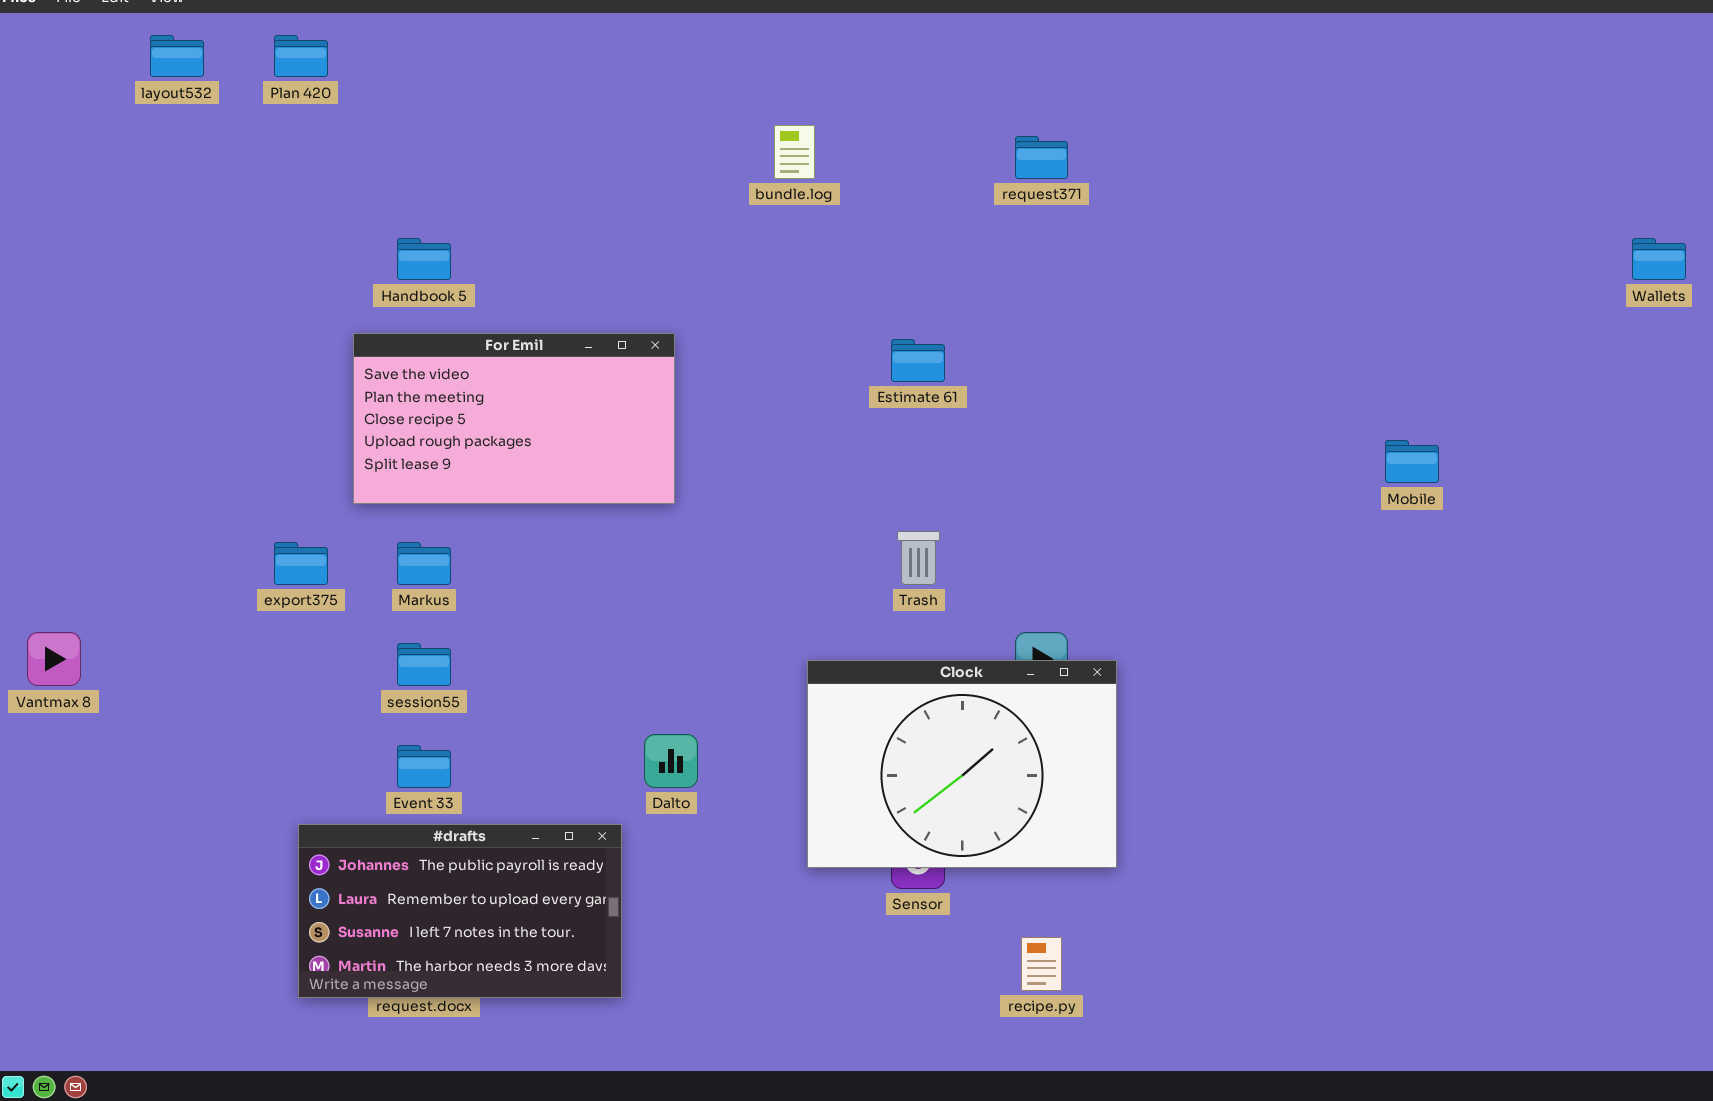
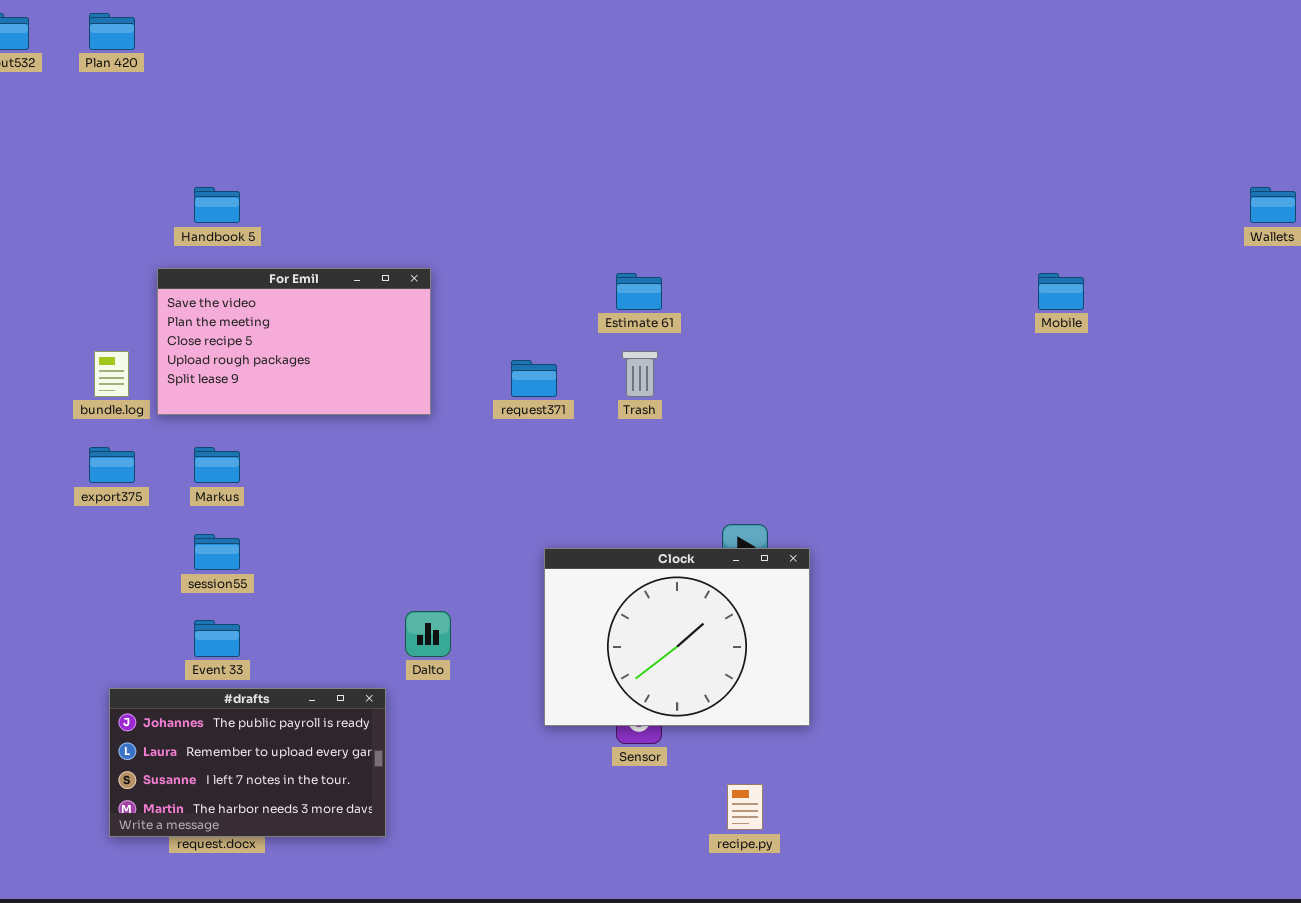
bundle.log: [774,125,815,179] -> [94,351,129,397], moved
request371: [1015,136,1068,179] -> [511,360,557,397], moved
Mobile: [1385,440,1439,483] -> [1038,273,1084,310], moved
Trash: [897,531,940,585] -> [622,351,658,397], moved

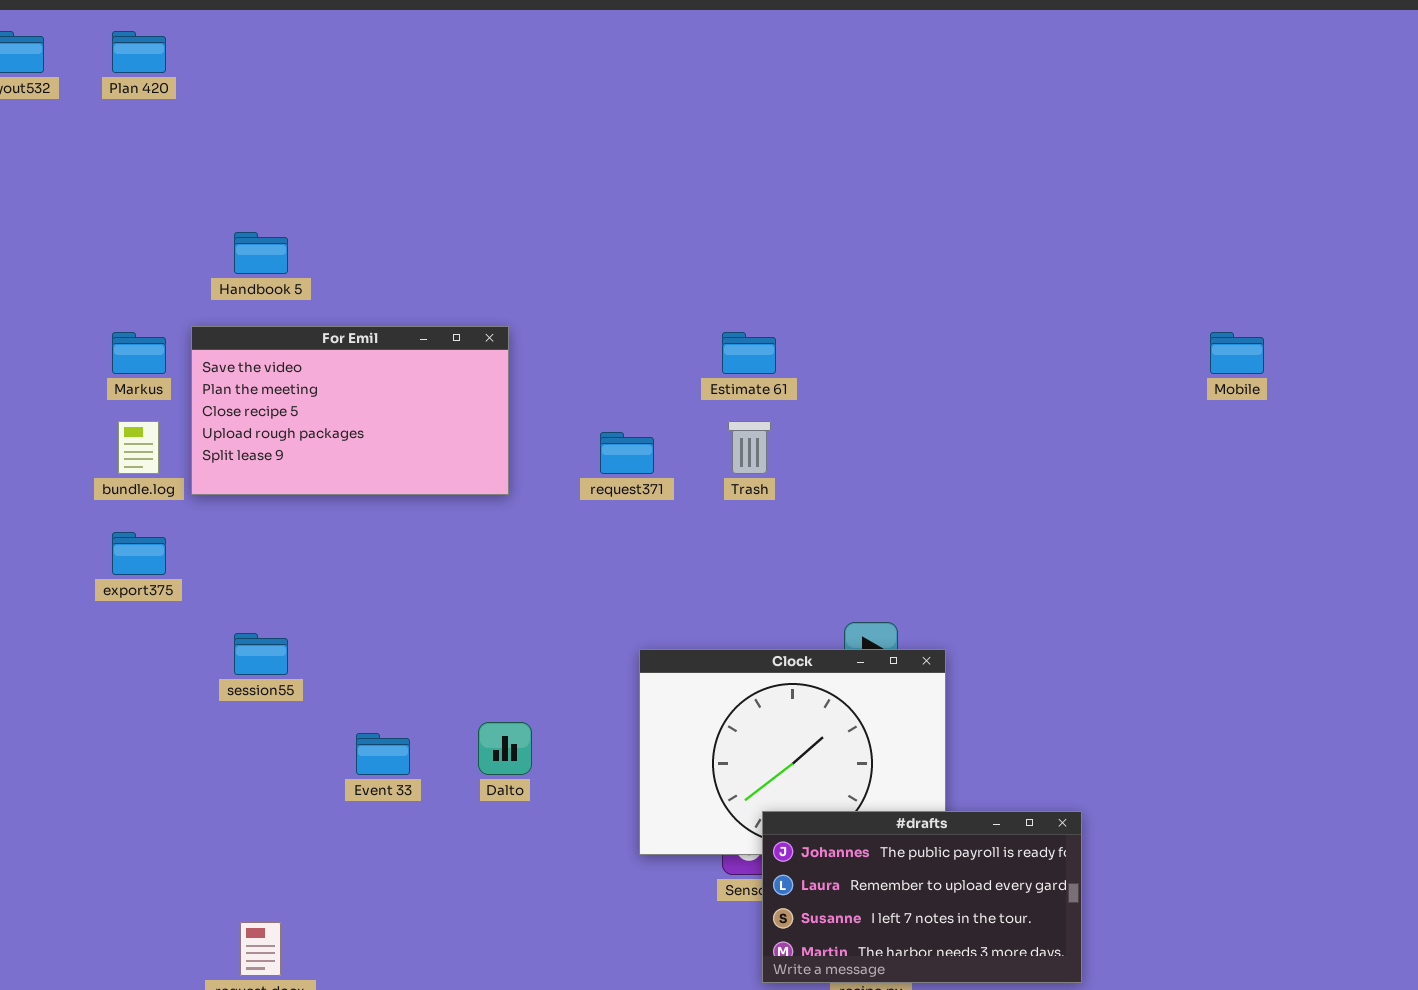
Markus: [194,447,240,483] -> [112,332,166,374], moved
Event 33: [194,620,240,657] -> [356,733,410,775], moved
#drafts: [109,688,386,837] -> [762,811,1082,983], moved

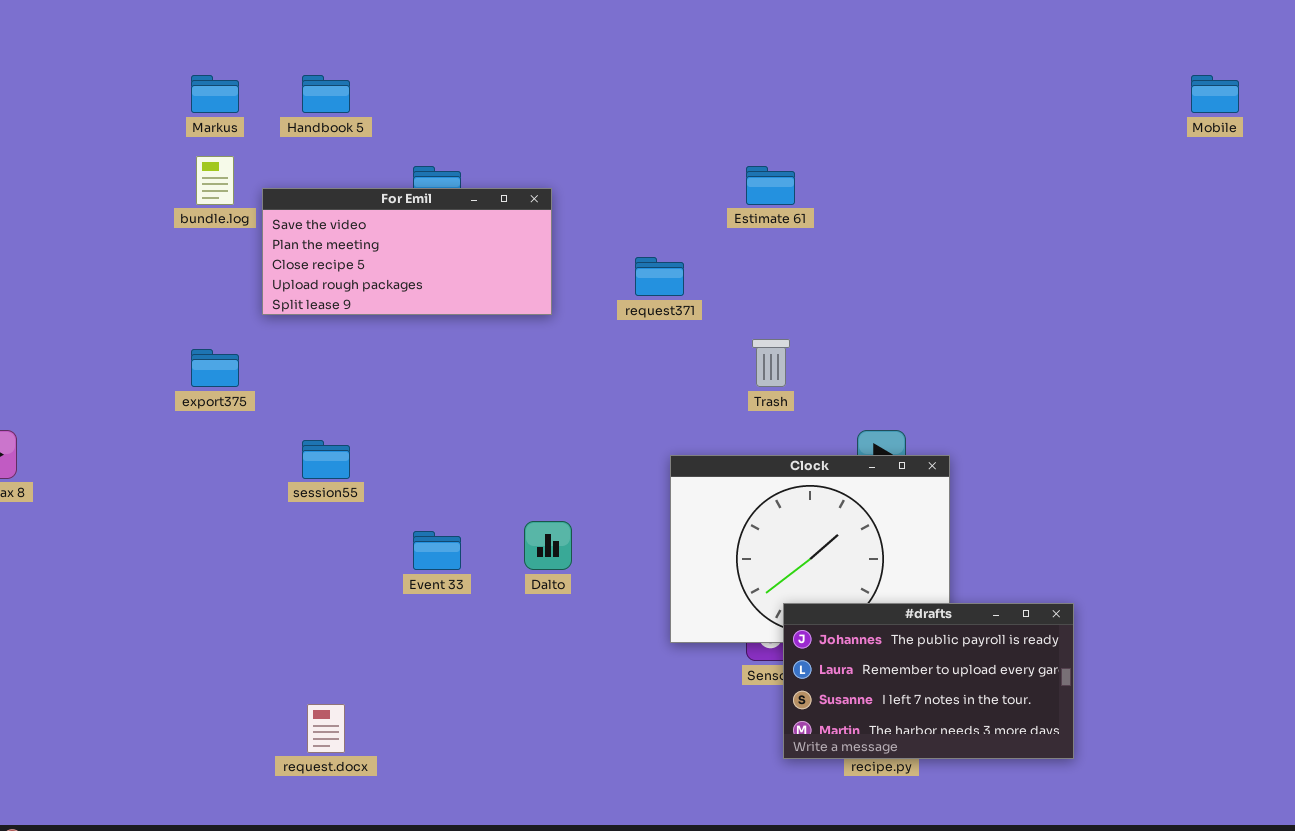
For Emil: [191,326,509,495] -> [262,188,552,315], resized
Markus: [112,332,166,374] -> [191,75,239,113], moved
Mobile: [1210,332,1264,374] -> [1191,75,1239,113], moved
bundle.log: [118,421,159,474] -> [196,156,234,205], moved
Trash: [728,421,771,474] -> [752,339,790,387], moved

